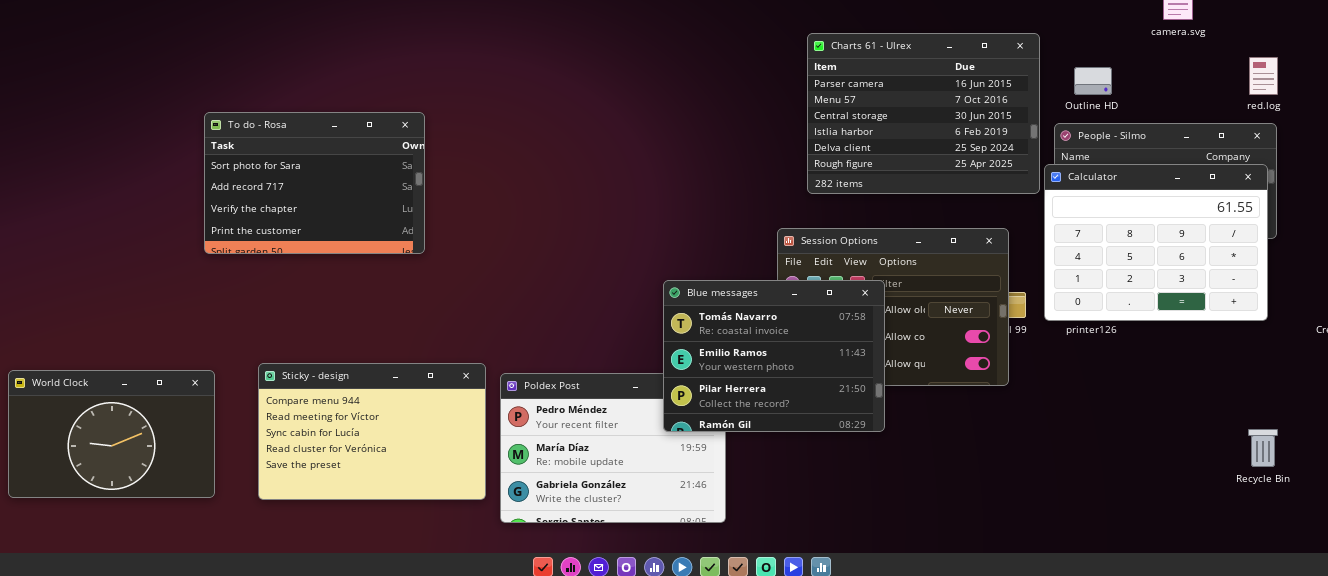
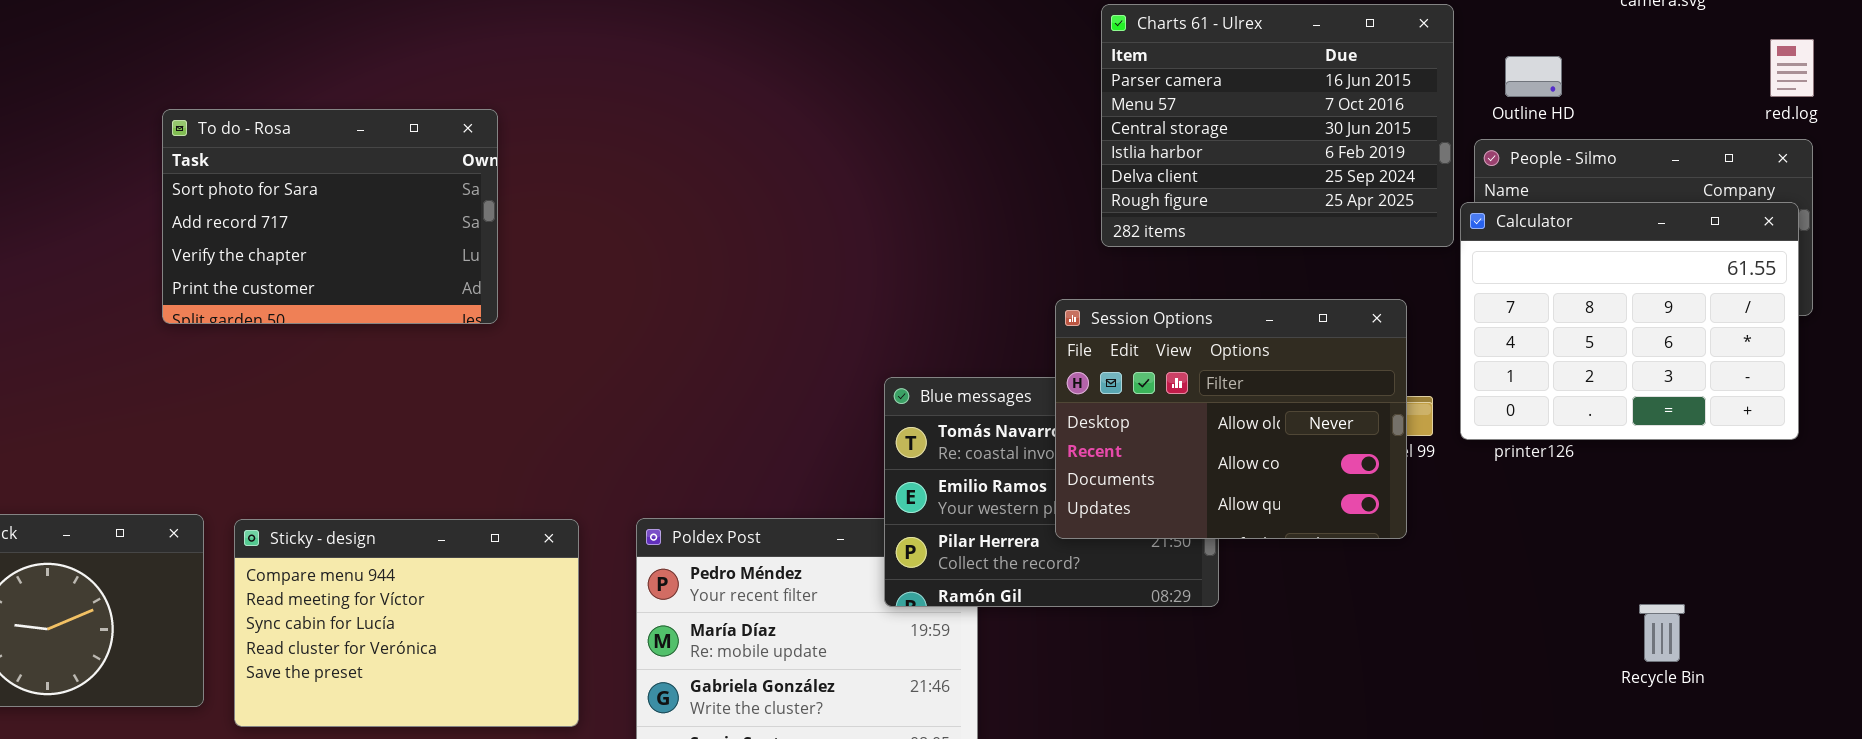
To do - Rosa: [204,112,425,254] -> [162,109,498,324], moved
Session Options: [777,228,1009,386] -> [1055,299,1407,539], raised
Sticky - design: [258,363,486,500] -> [234,519,579,727], moved
Recycle Bin: [1248,429,1278,467] -> [1639,604,1685,662], moved

